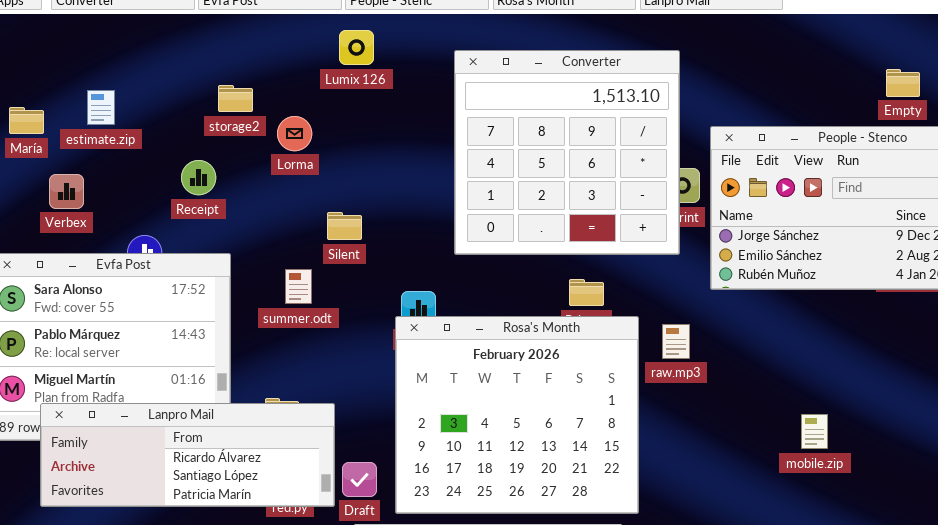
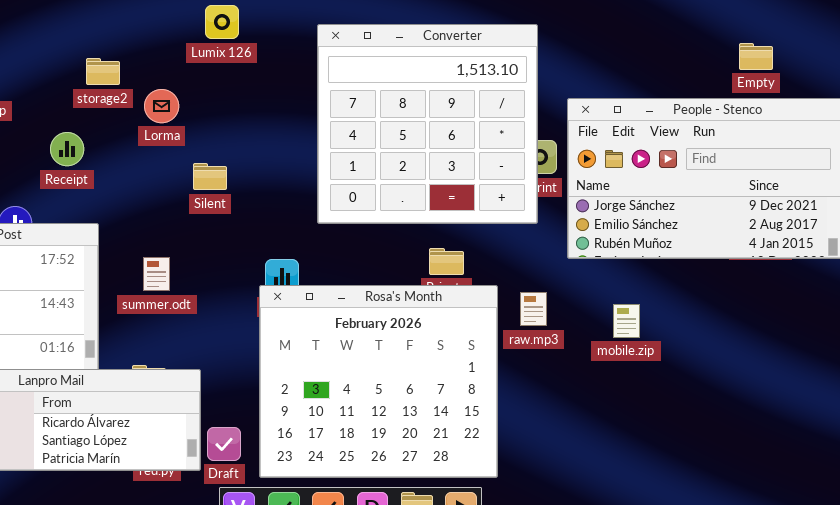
Silent: [327,212,362,240] -> [193,163,227,190], moved
summer.odt: [285,269,312,304] -> [143,257,170,291], moved
mobile.zip: [801,414,828,449] -> [613,304,640,338], moved

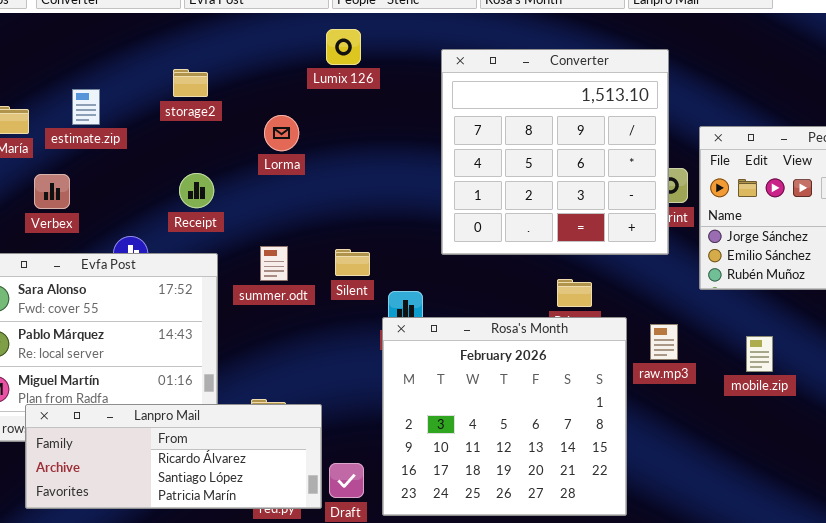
storage2: [86,58,120,85] -> [173,69,208,97], moved
Receipt: [50,132,84,166] -> [179,173,214,208], moved
Silent: [193,163,227,190] -> [335,249,370,276], moved
summer.odt: [143,257,170,291] -> [260,246,288,281], moved

